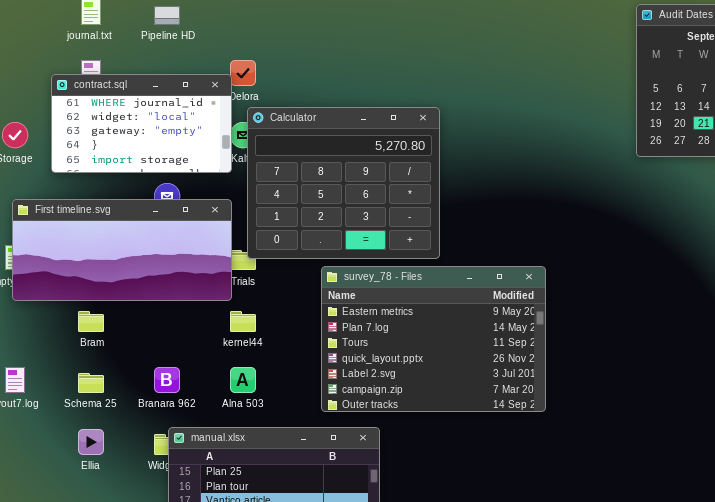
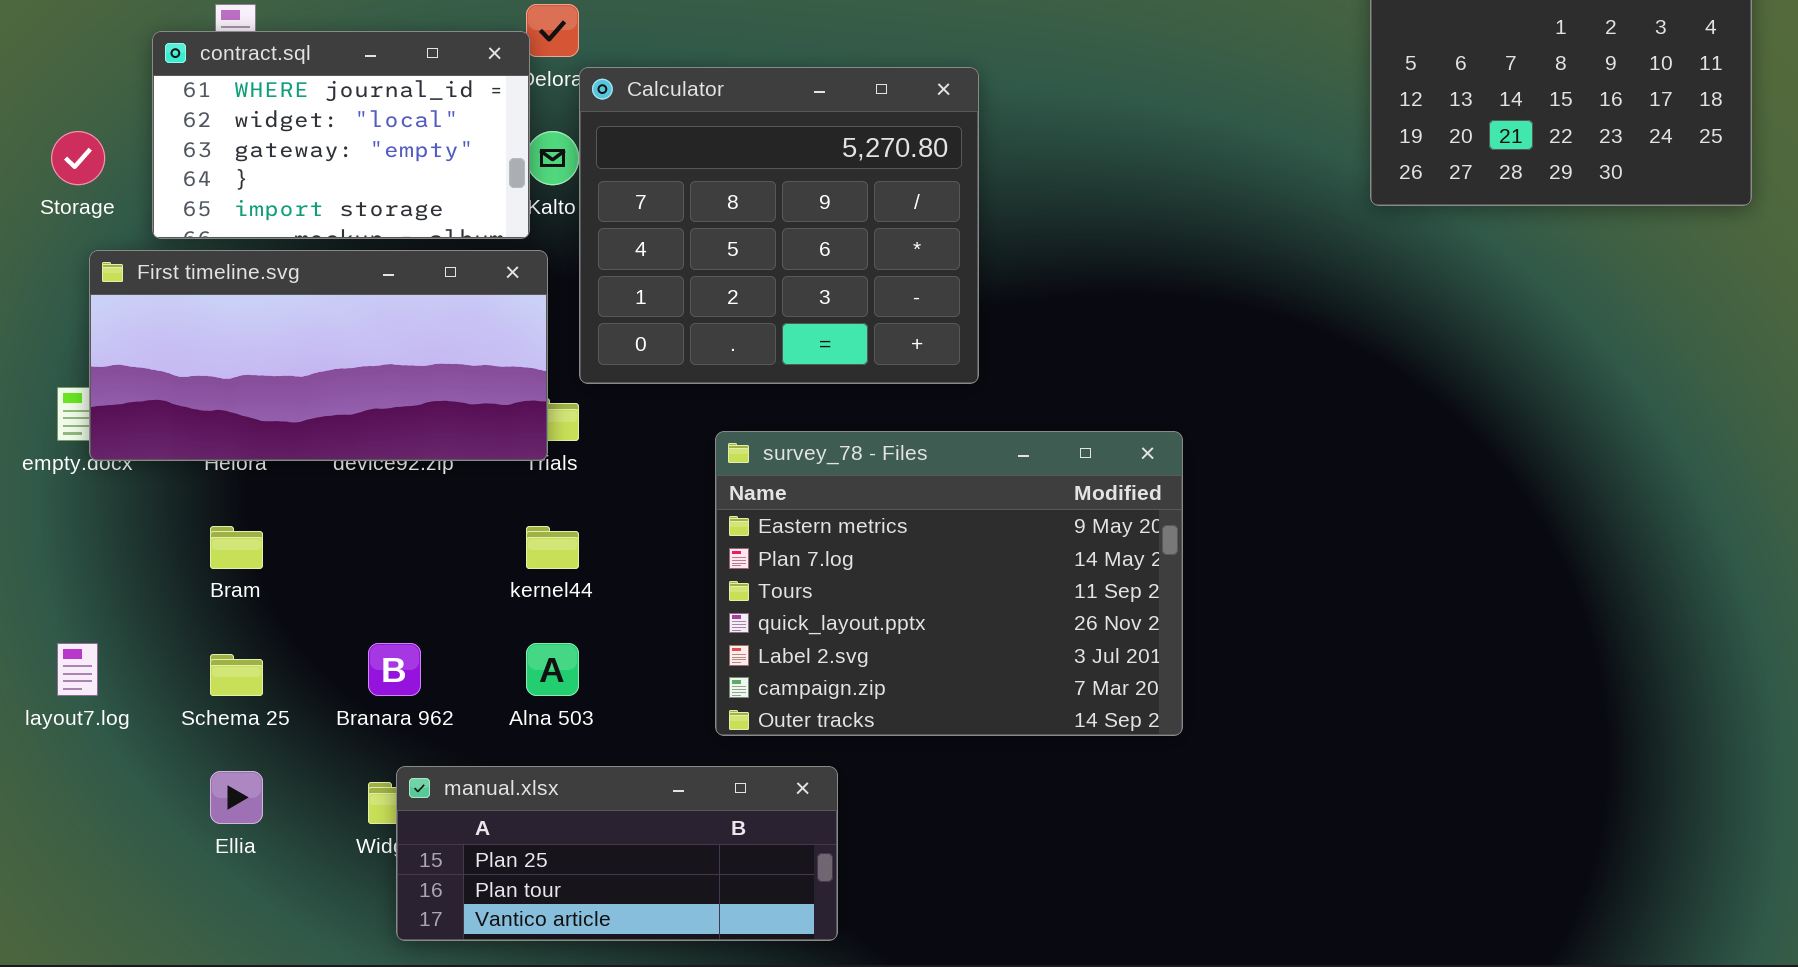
Calculator: [247,107,440,259] -> [579,67,979,384], moved
First timeline.svg: [12,199,232,301] -> [89,250,548,461], moved

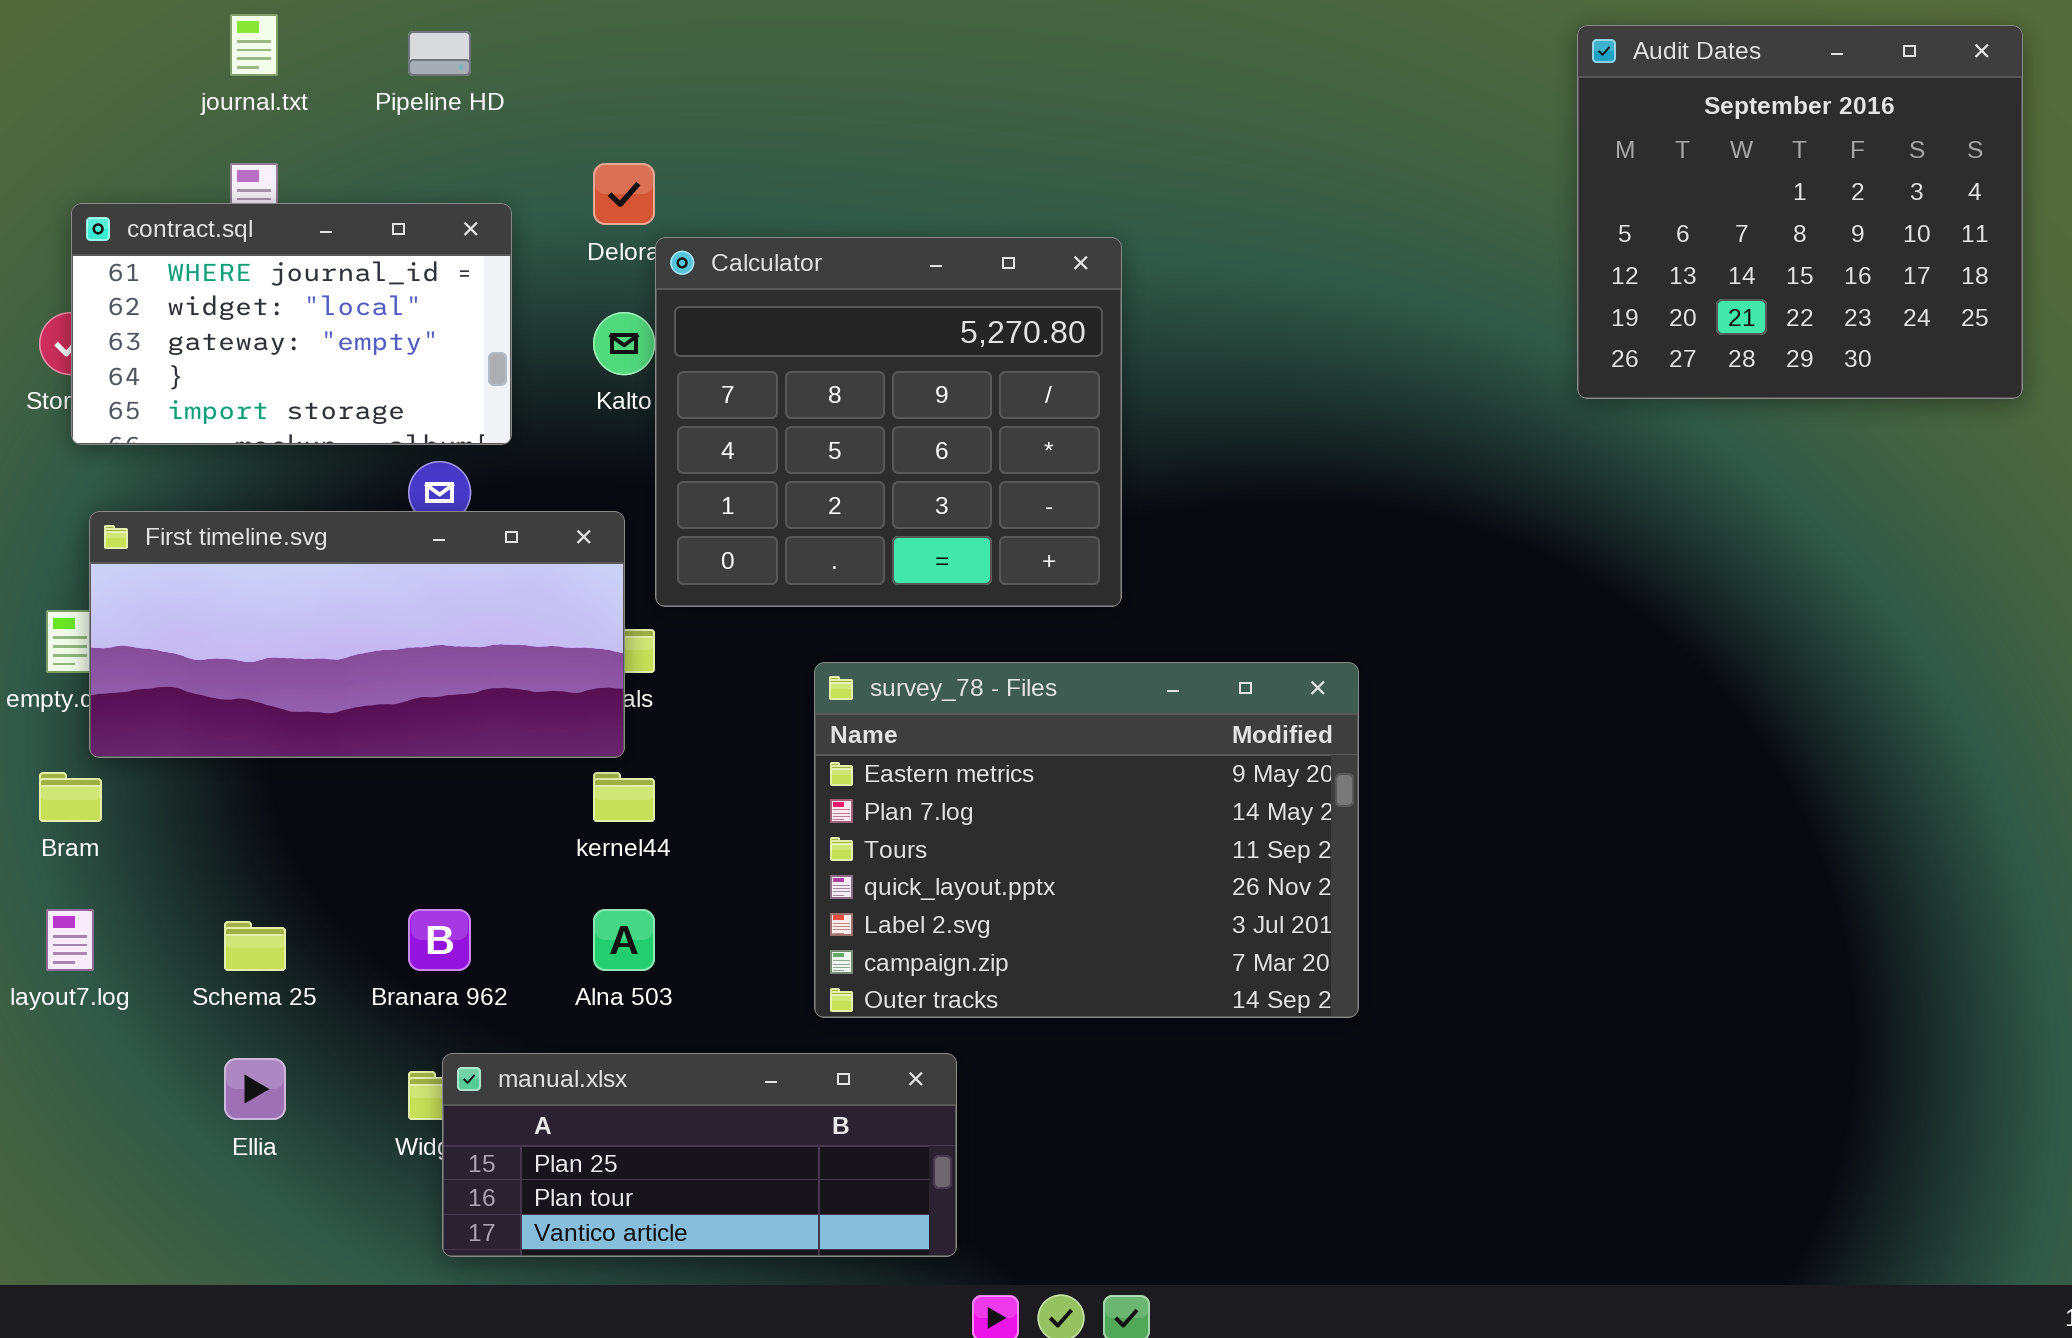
contract.sql: [152,31,530,239] -> [71,203,512,445], moved
First timeline.svg: [89,250,548,461] -> [89,511,625,758], moved
Bram: [210,526,263,569] -> [39,772,102,822], moved

